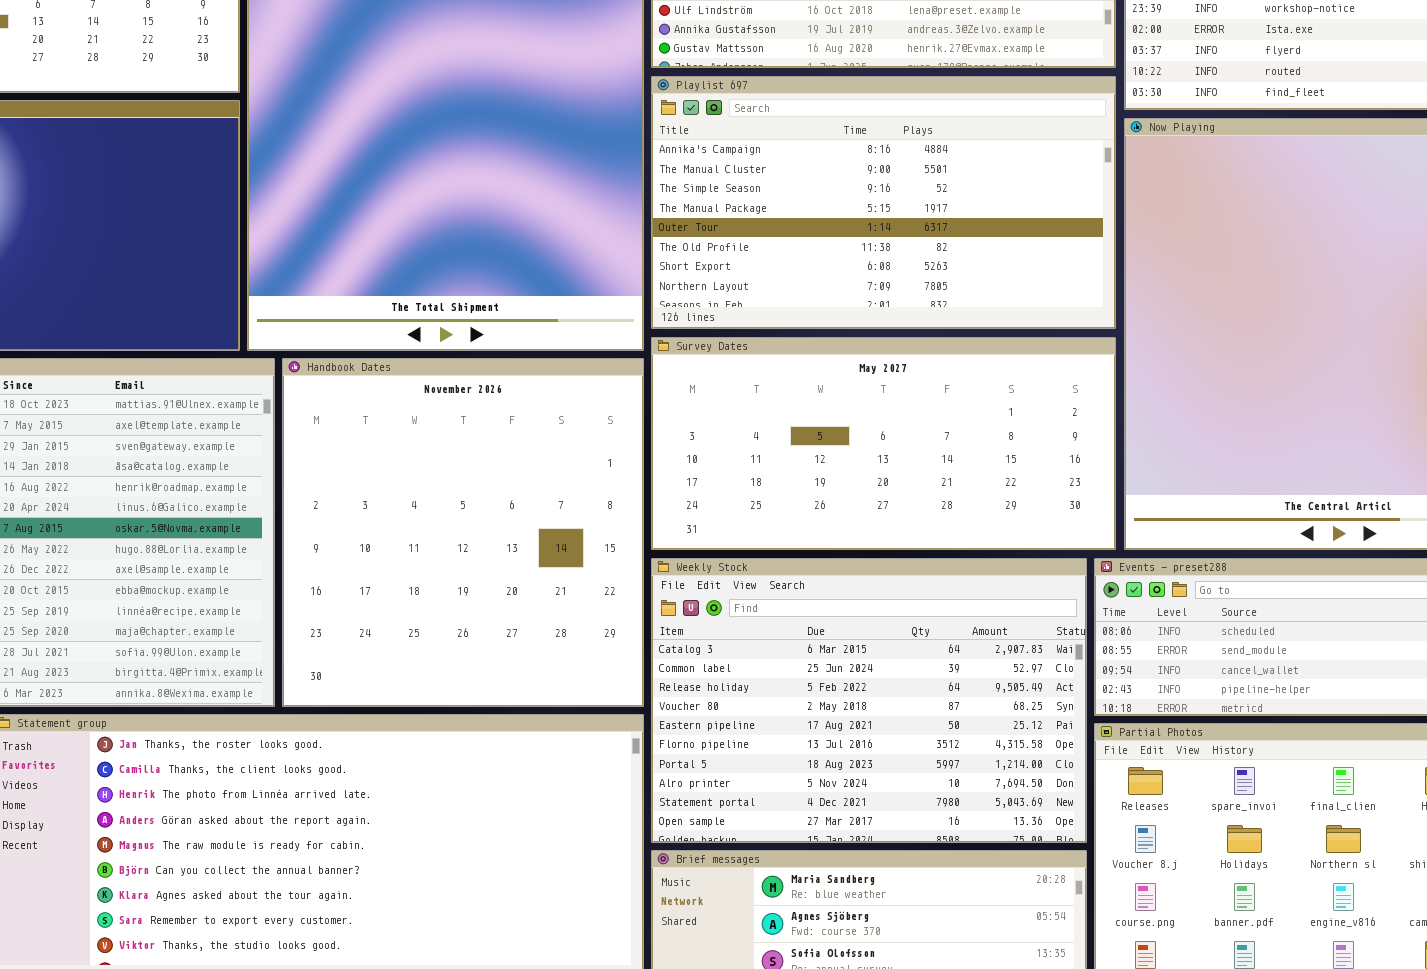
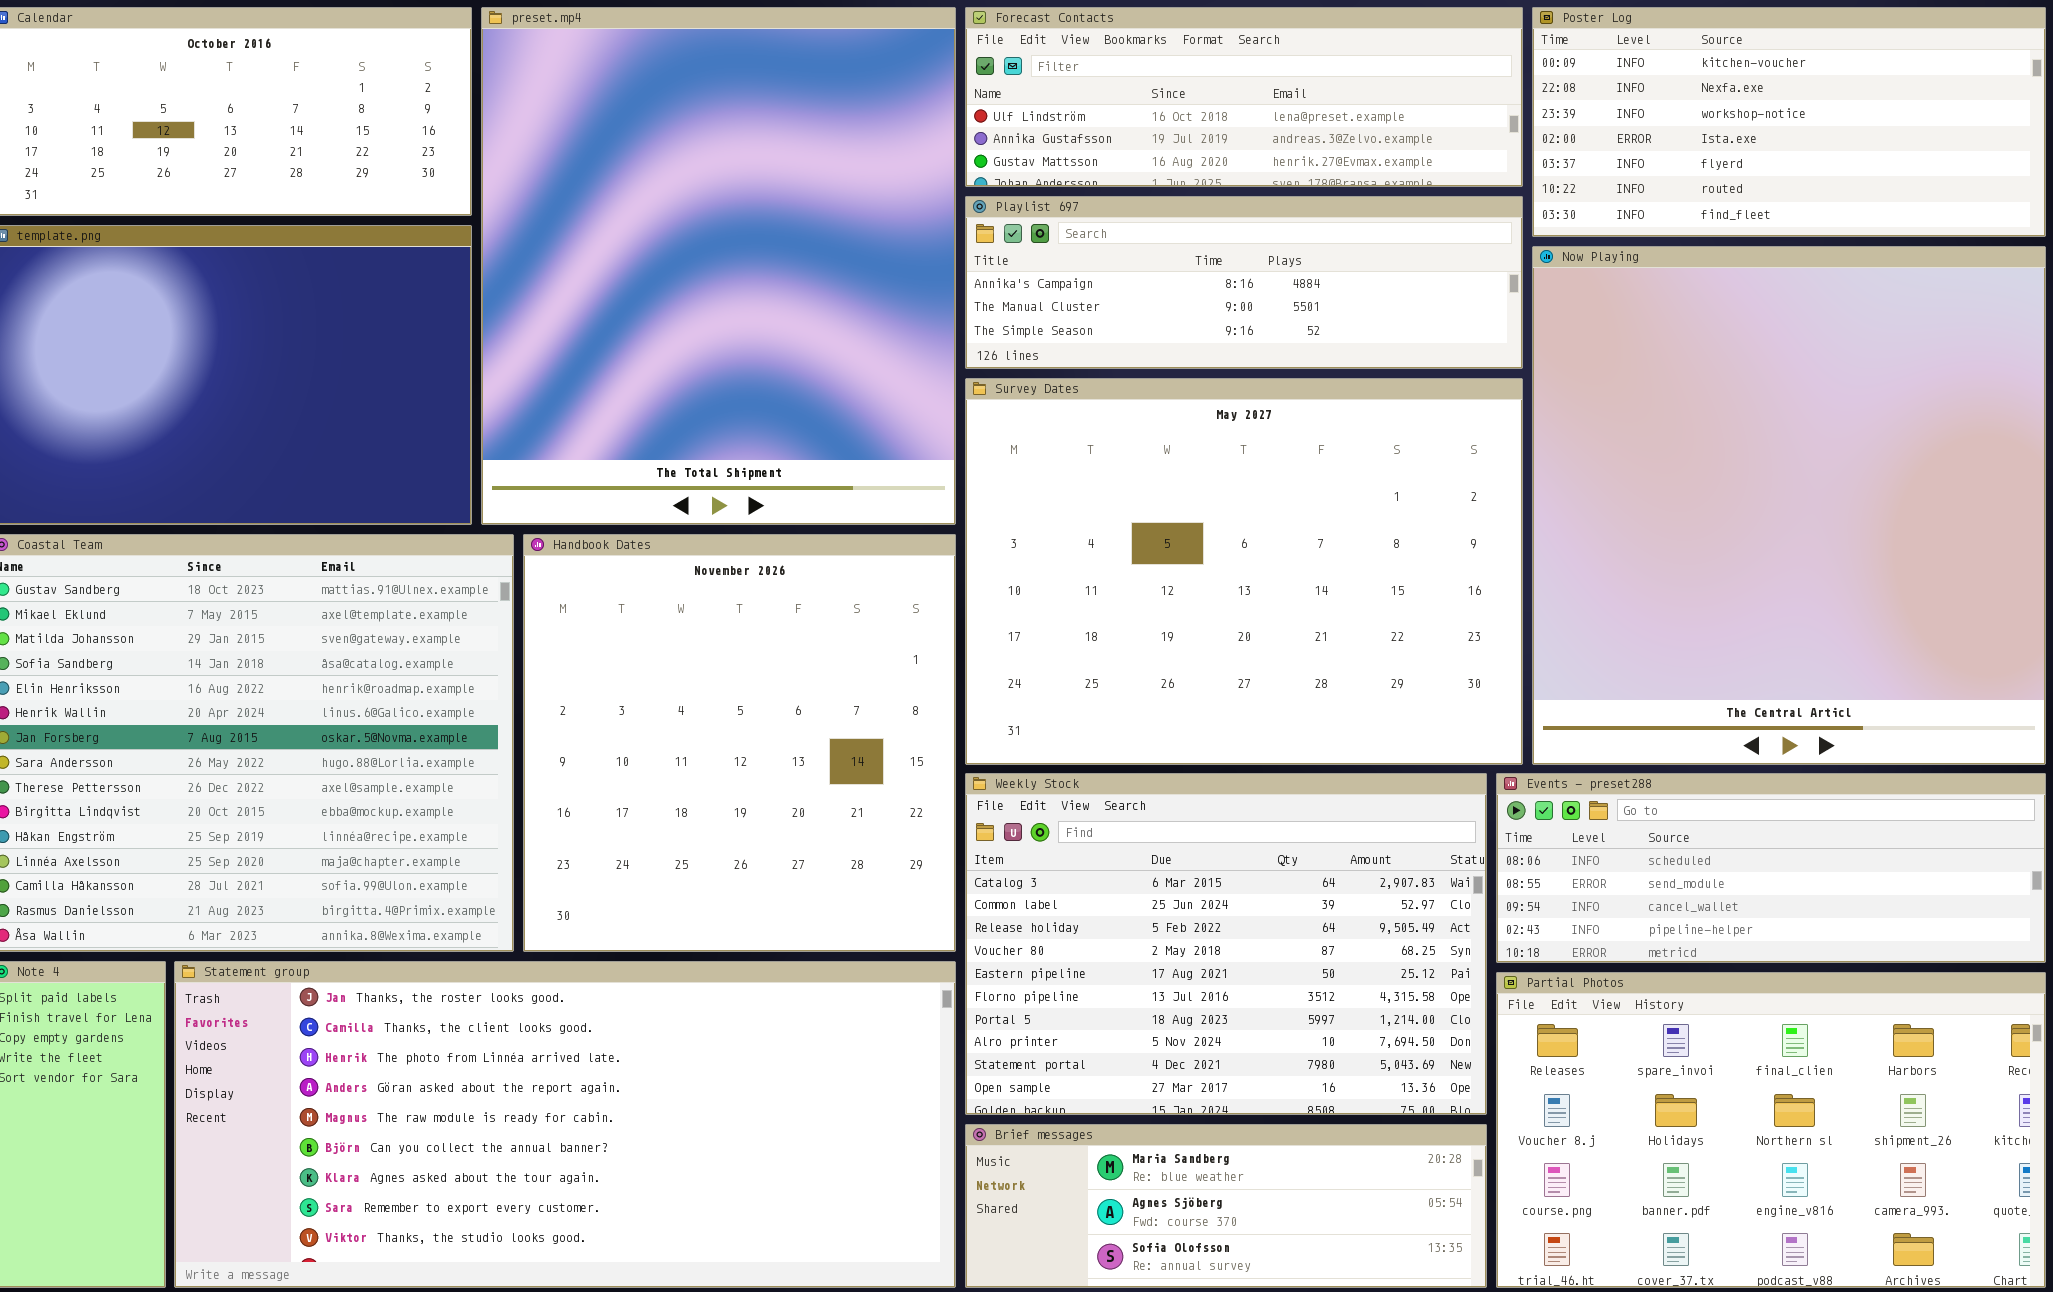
Playlist 697: [651,76,1116,329] -> [965,196,1523,369], resized
Survey Dates: [651,337,1116,550] -> [965,378,1523,765], resized

